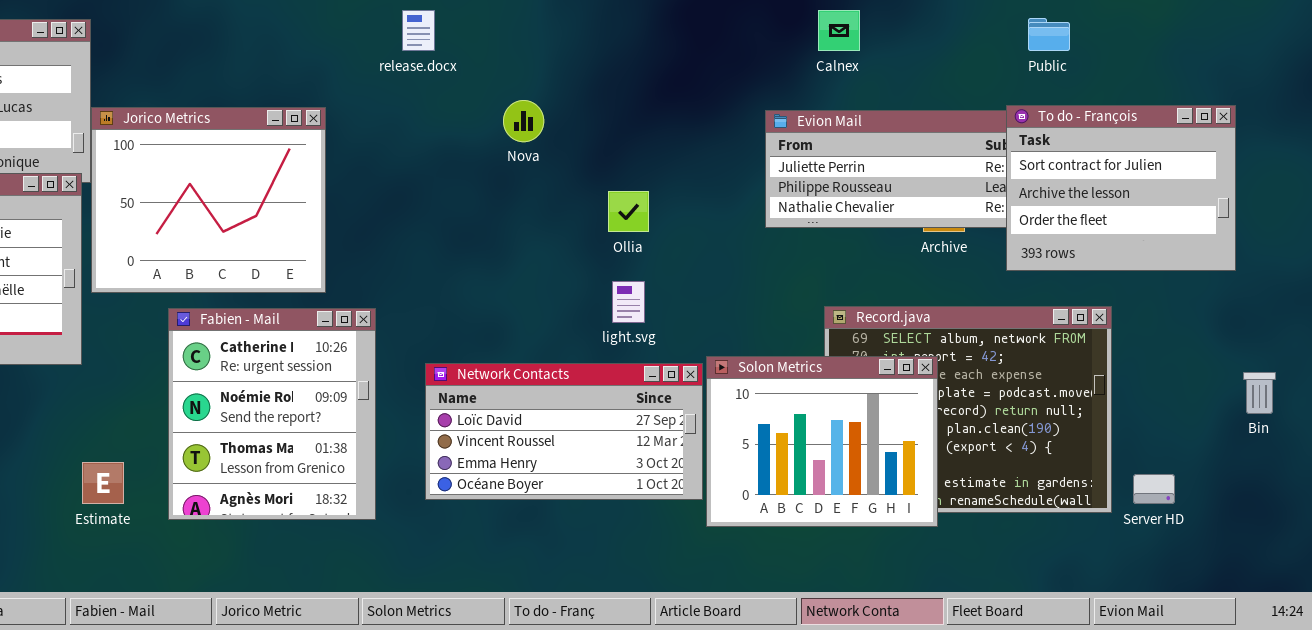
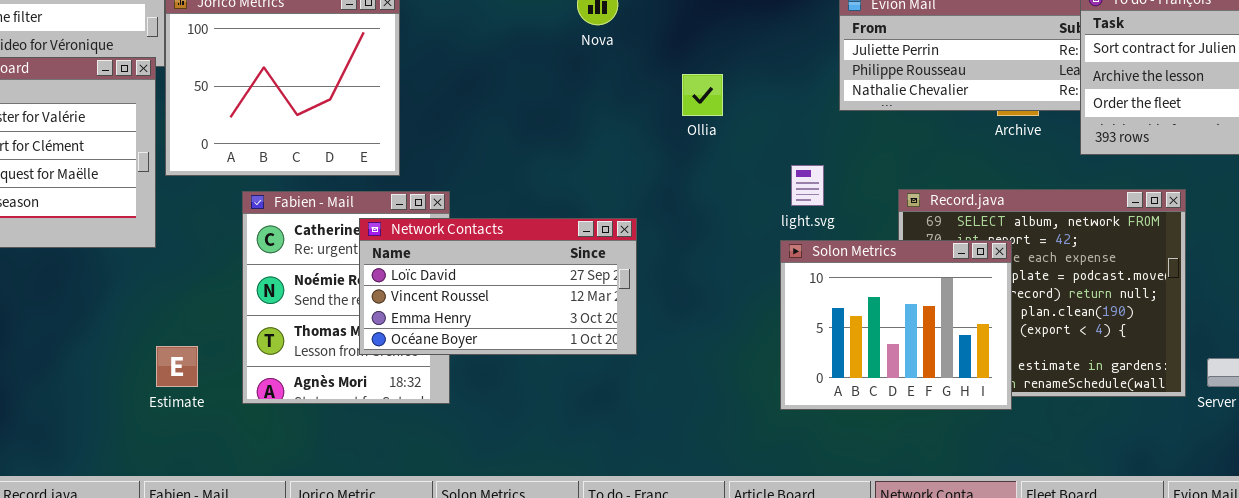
light.svg: [612,281,645,323] -> [791,165,824,206], moved
Network Contacts: [425,363,703,500] -> [359,218,637,355], moved

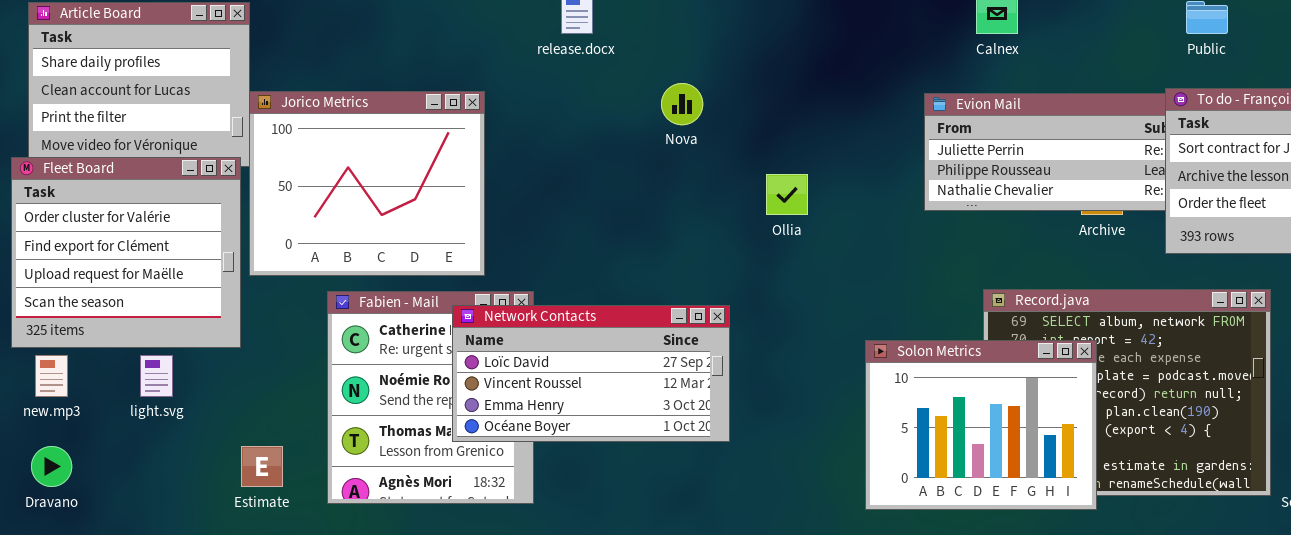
light.svg: [791,165,824,206] -> [140,355,173,397], moved
Network Contacts: [359,218,637,355] -> [452,305,730,442], moved

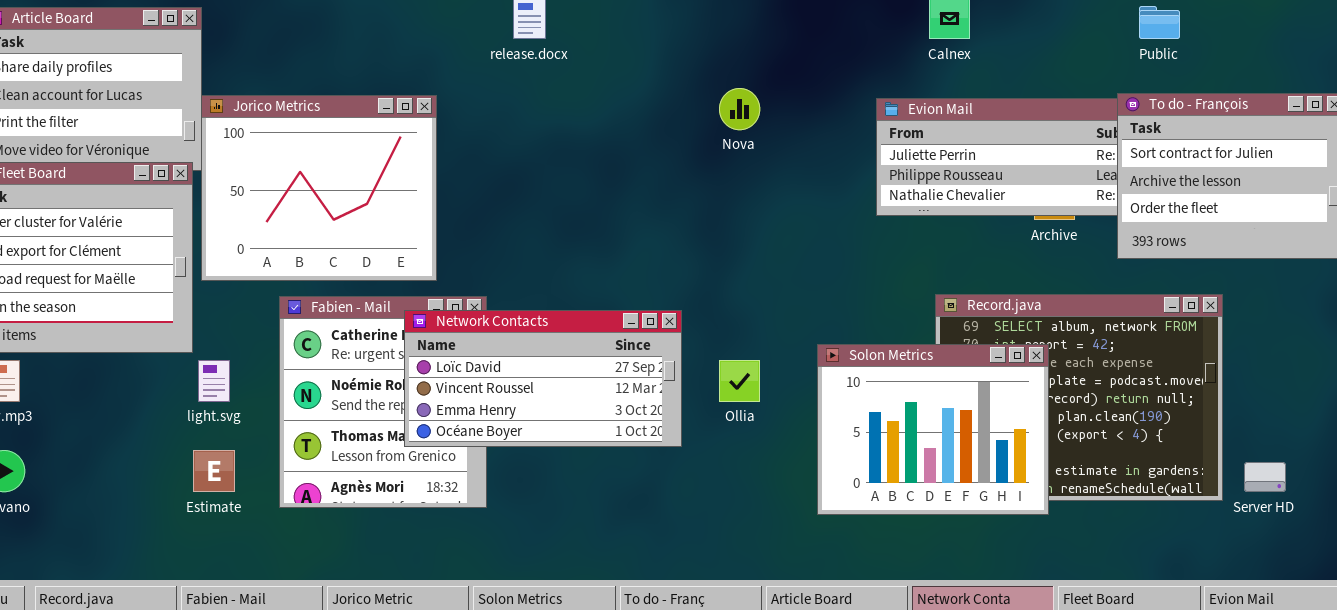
Nova: [661,83,703,125] -> [719,88,760,130], moved
Ollia: [766,174,808,215] -> [719,360,760,402], moved
light.svg: [140,355,173,397] -> [198,360,230,402], moved

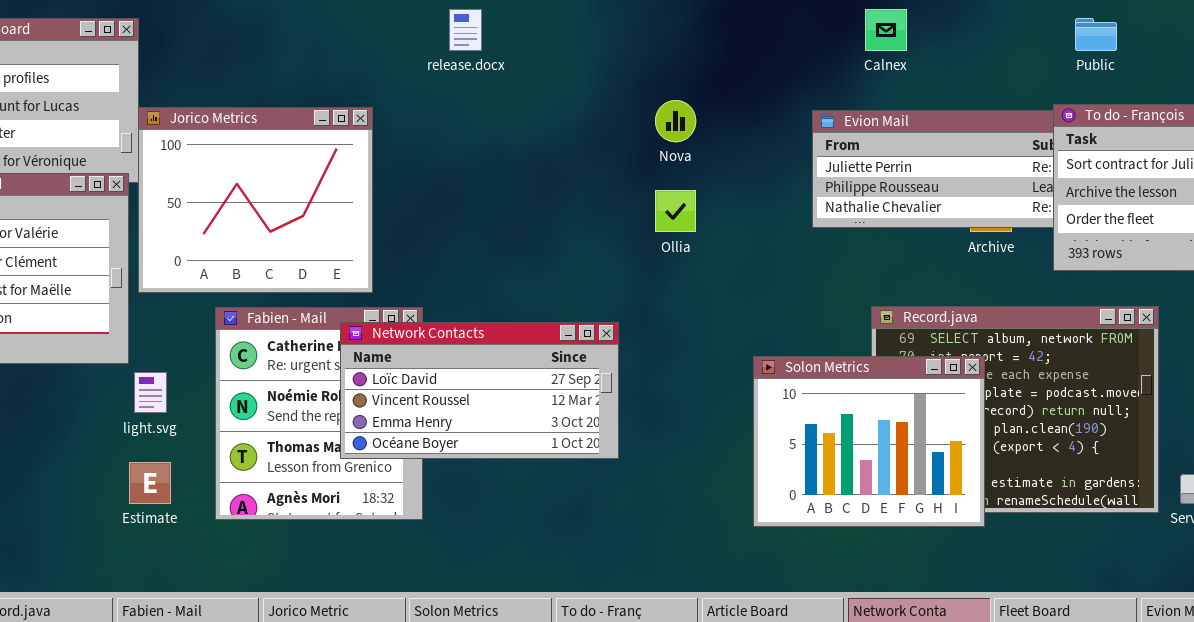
Ollia: [719,360,760,402] -> [655,190,696,232], moved

